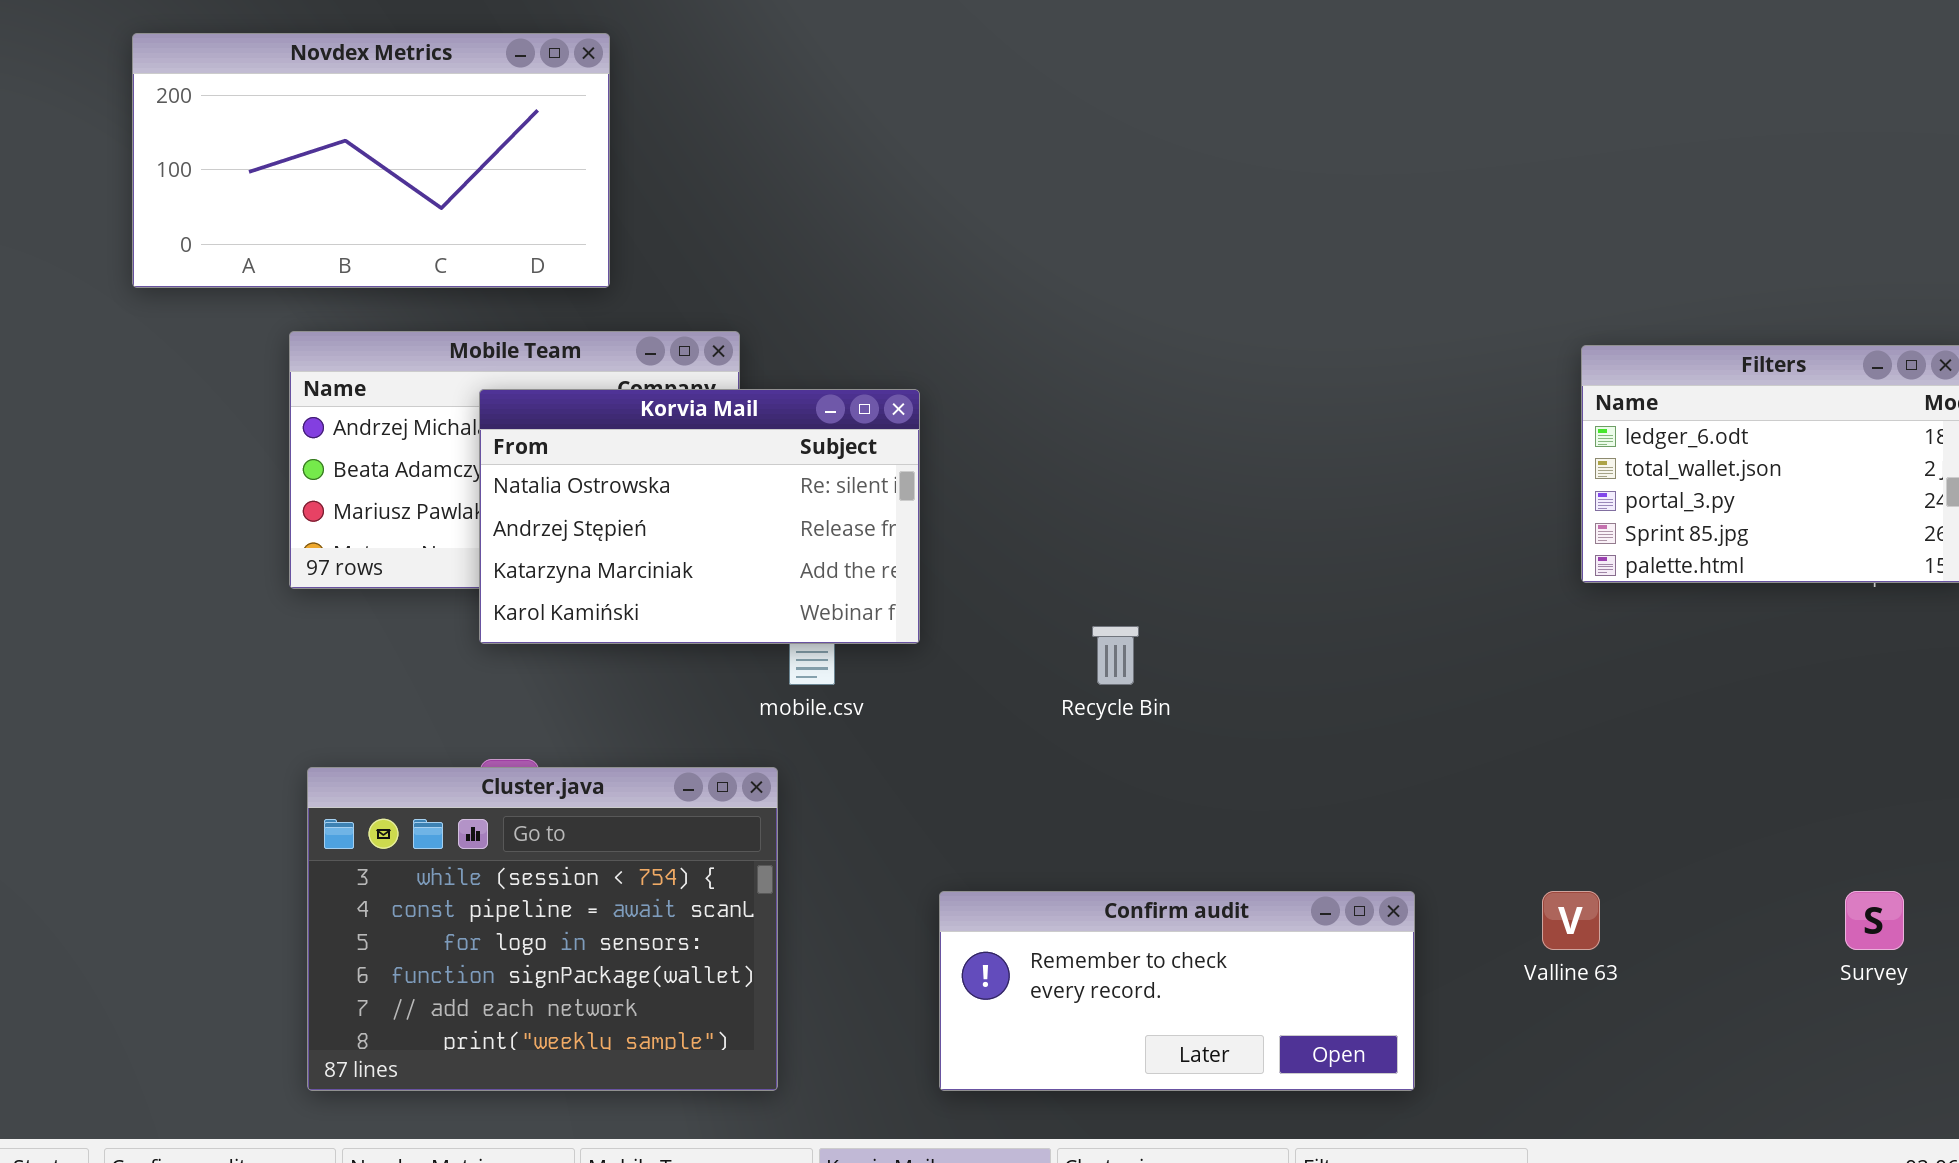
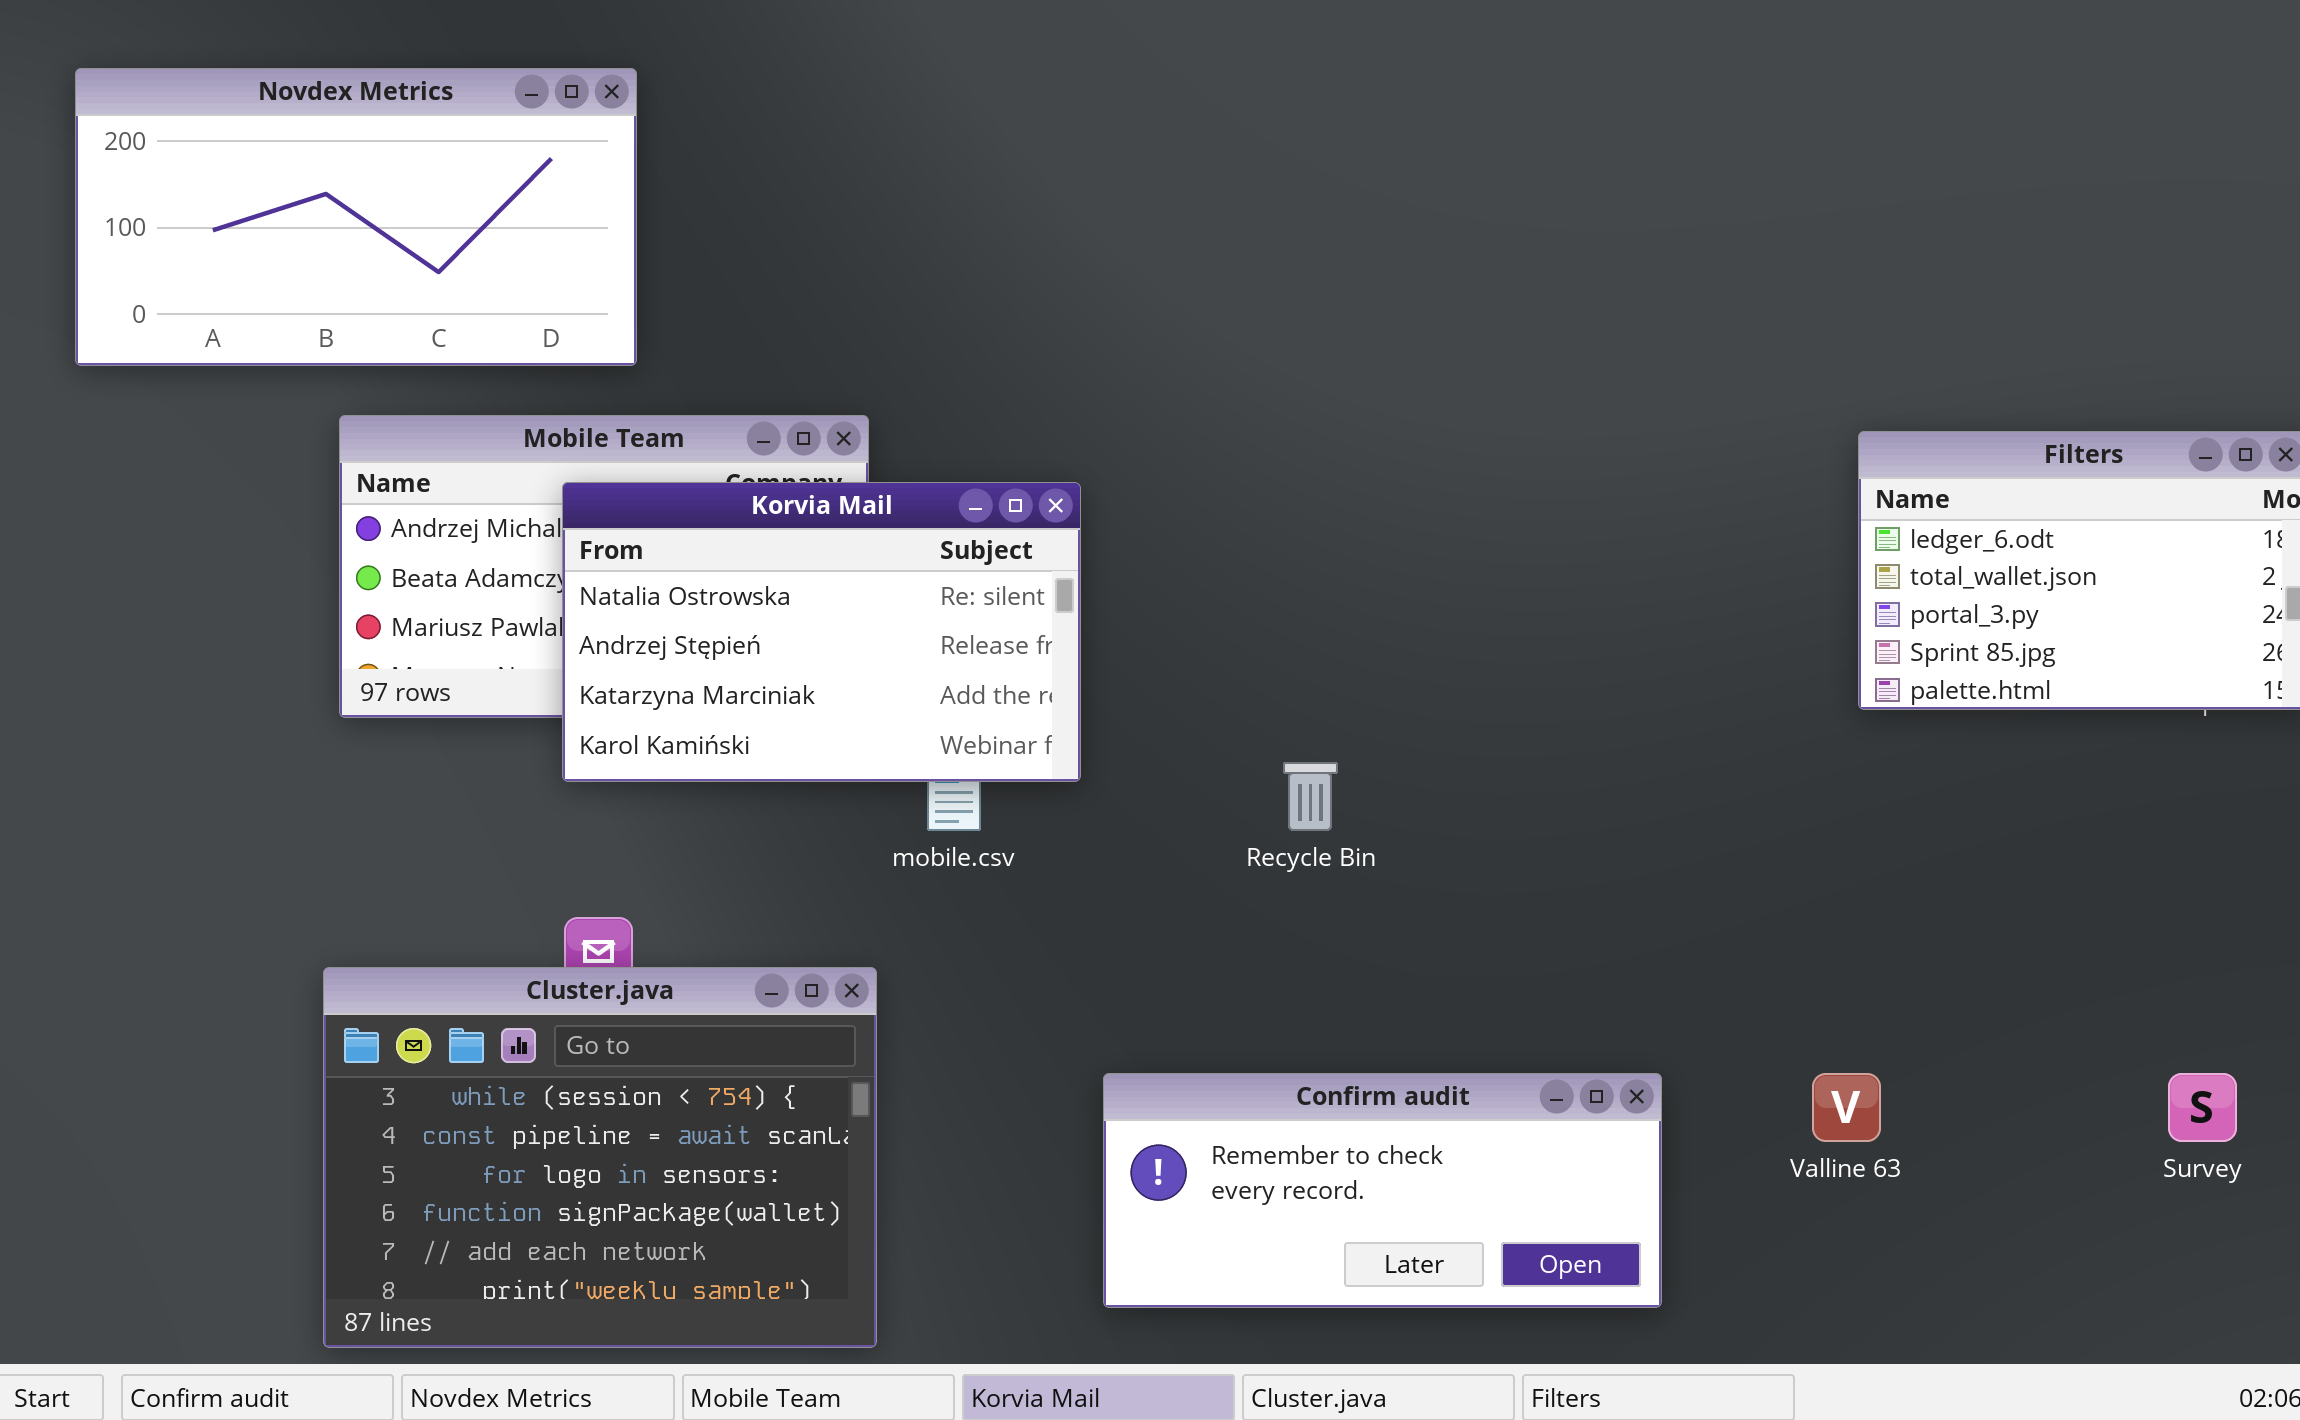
Novdex Metrics: [132,33,610,288] -> [75,68,637,366], moved
Cluster.java: [307,767,778,1091] -> [323,967,877,1348], moved

